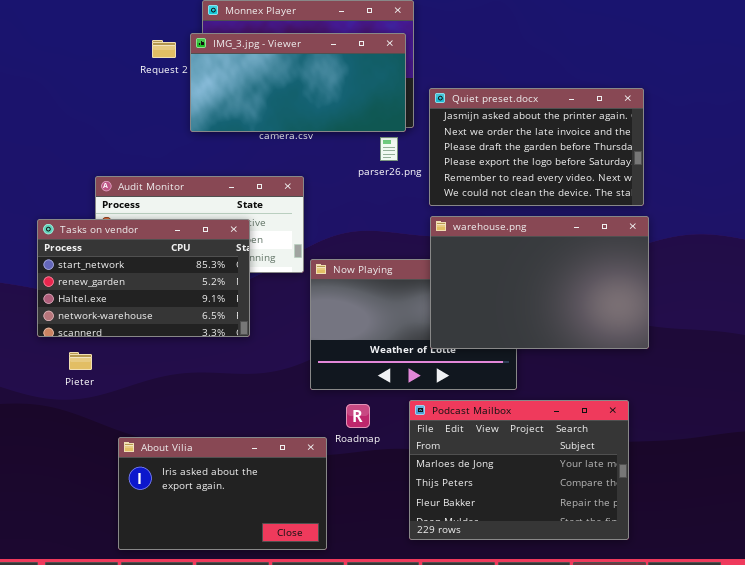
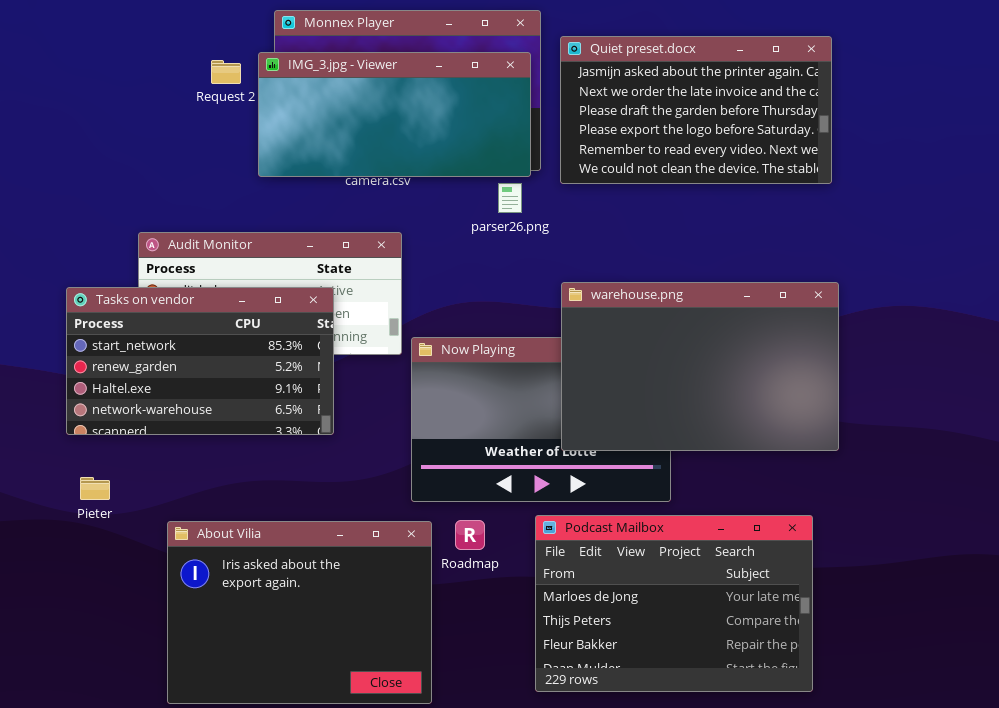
Quiet preset.docx: [429,88,644,206] -> [560,36,832,184], moved
Pieter: [69,352,92,370] -> [80,477,110,500], moved
About Vilia: [118,437,327,550] -> [167,521,432,704], resized

